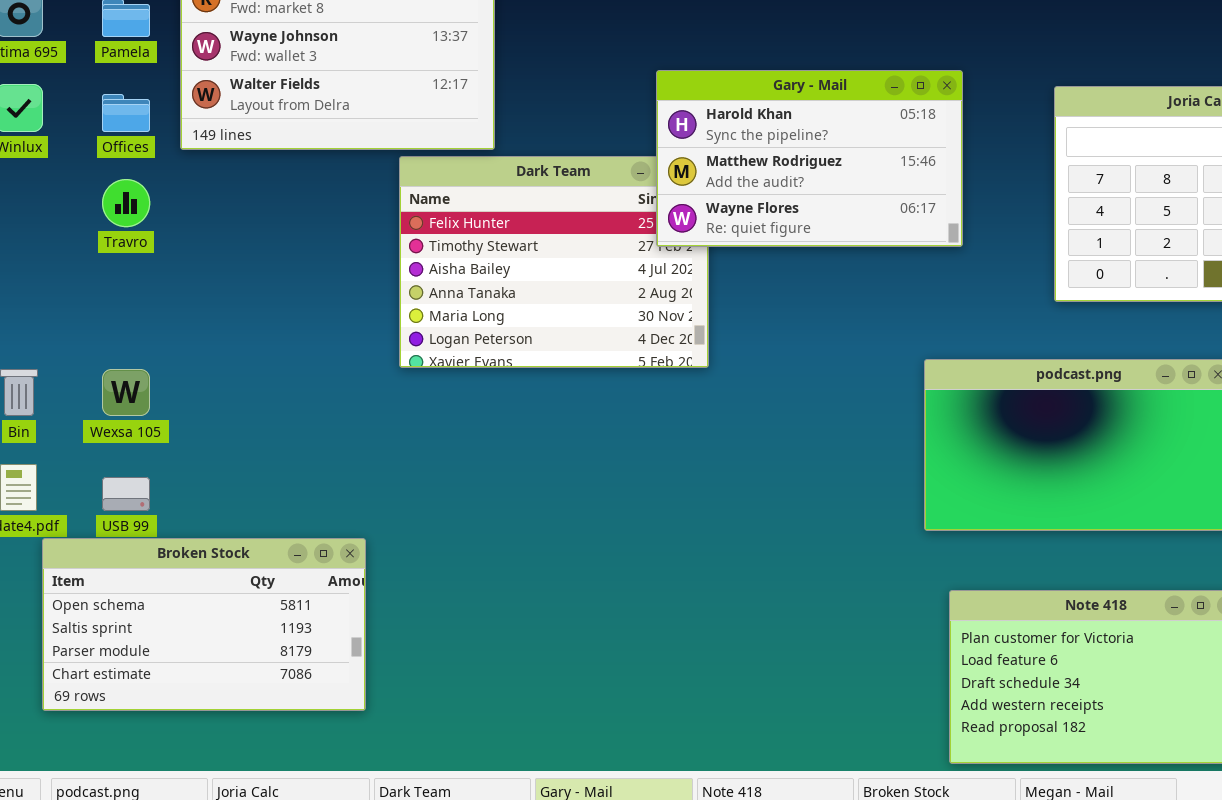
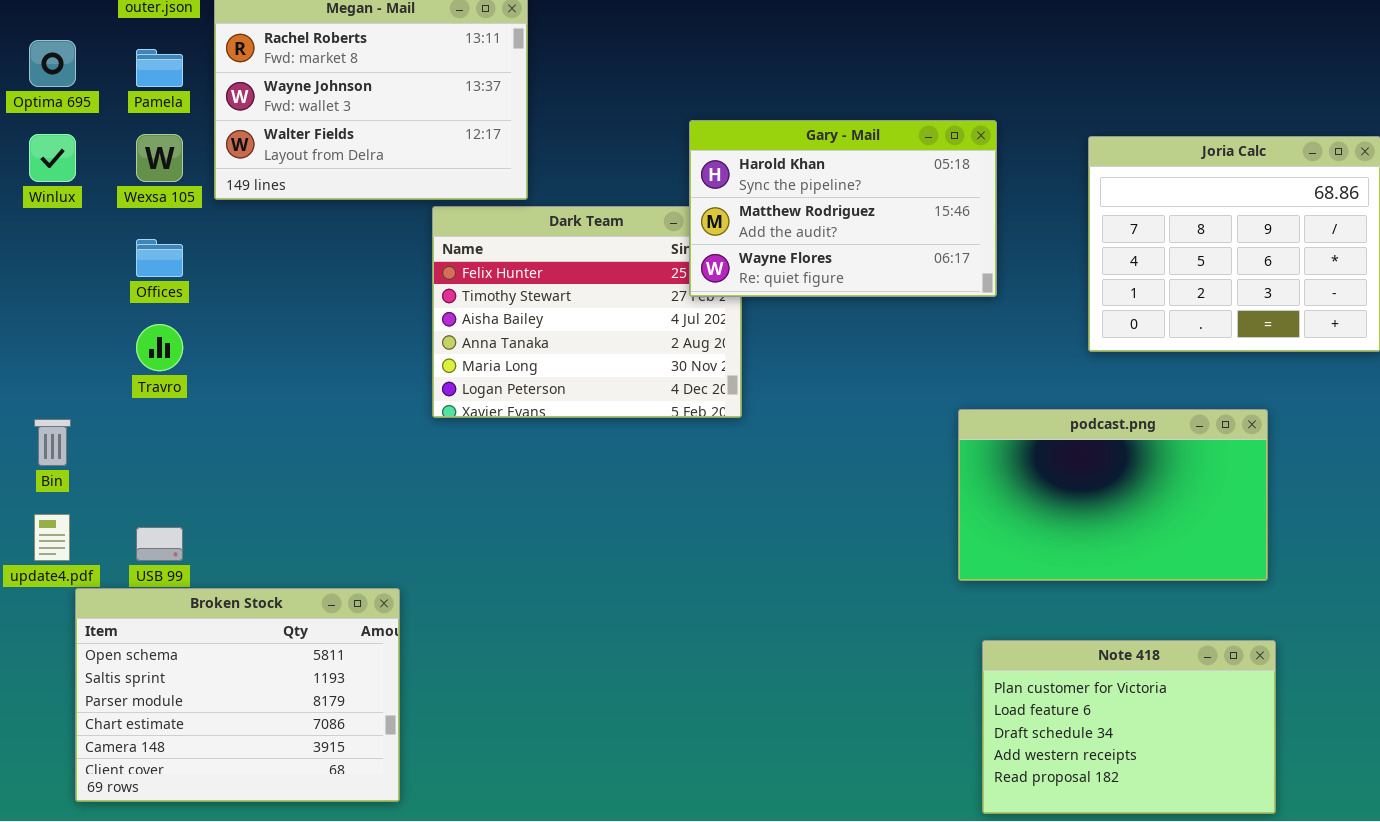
Offices: [102,94,150,132] -> [136,239,183,277], moved
Travro: [102,179,150,227] -> [136,324,183,371], moved
Wexsa 105: [102,369,150,416] -> [136,134,183,182], moved
Broken Stock: [42,538,366,711] -> [75,588,400,802], resized

